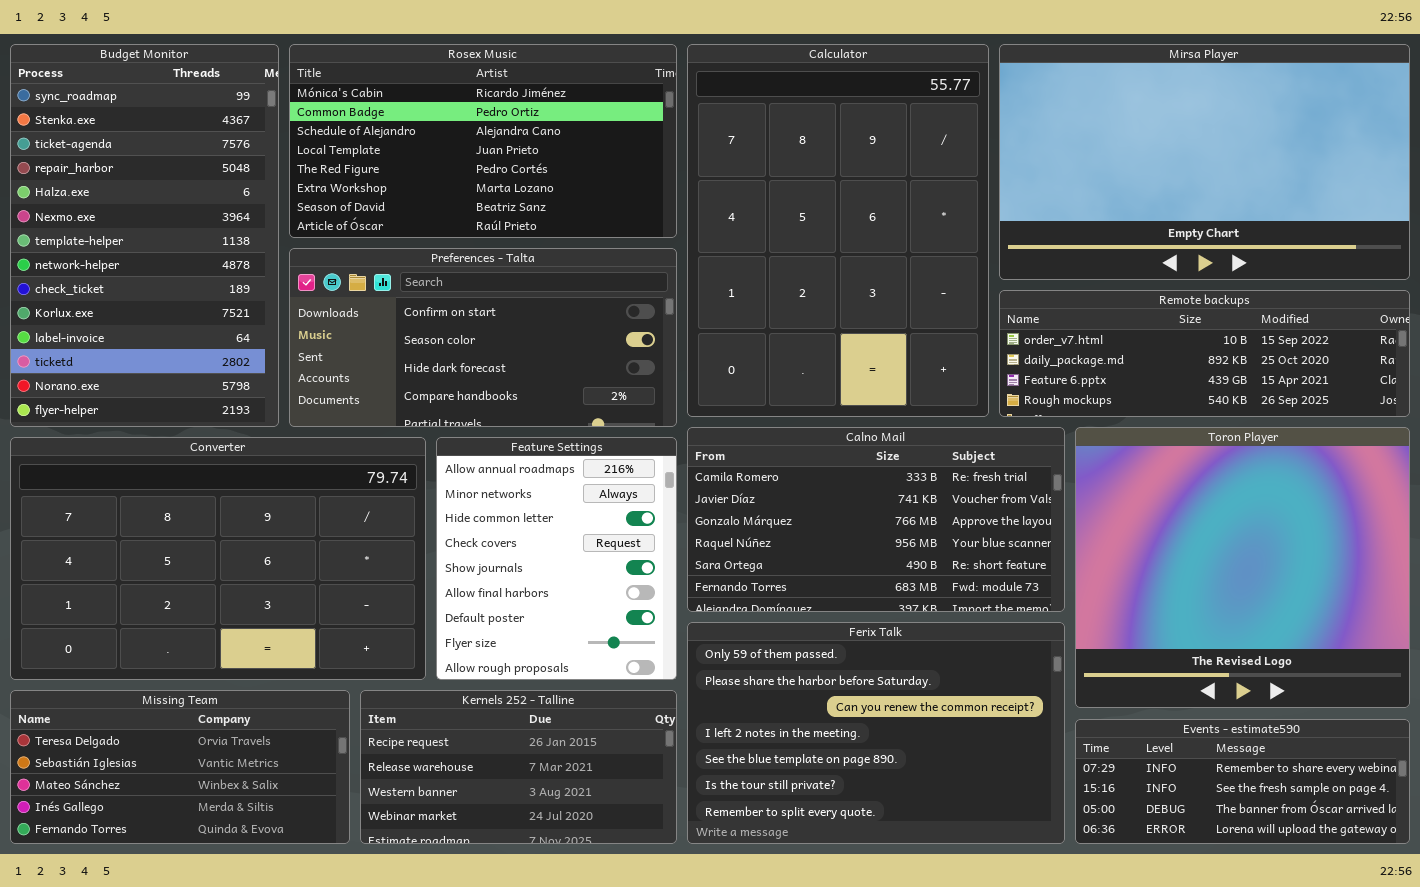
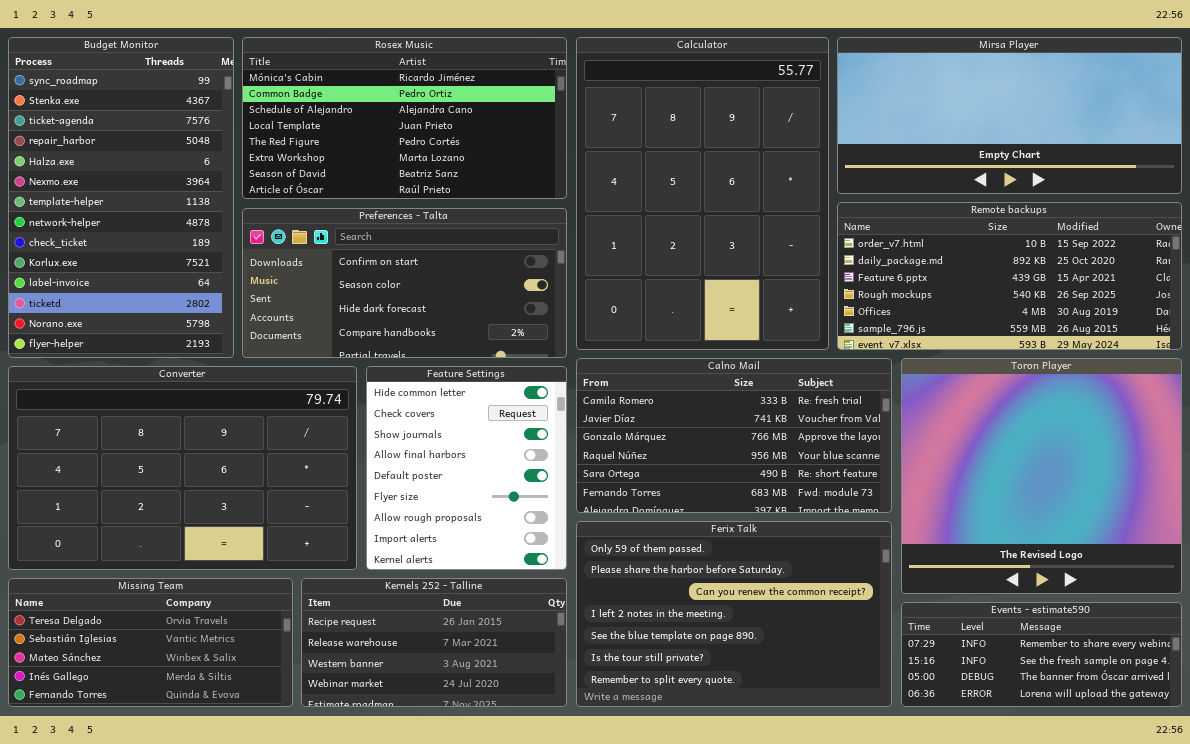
Mirsa Player: [999,44,1410,280] -> [837,37,1182,194], resized
Remote backups: [999,290,1410,417] -> [837,202,1182,350], resized
Feature Settings: [436,437,677,680] -> [366,366,567,570], scrolled down 2 rows

